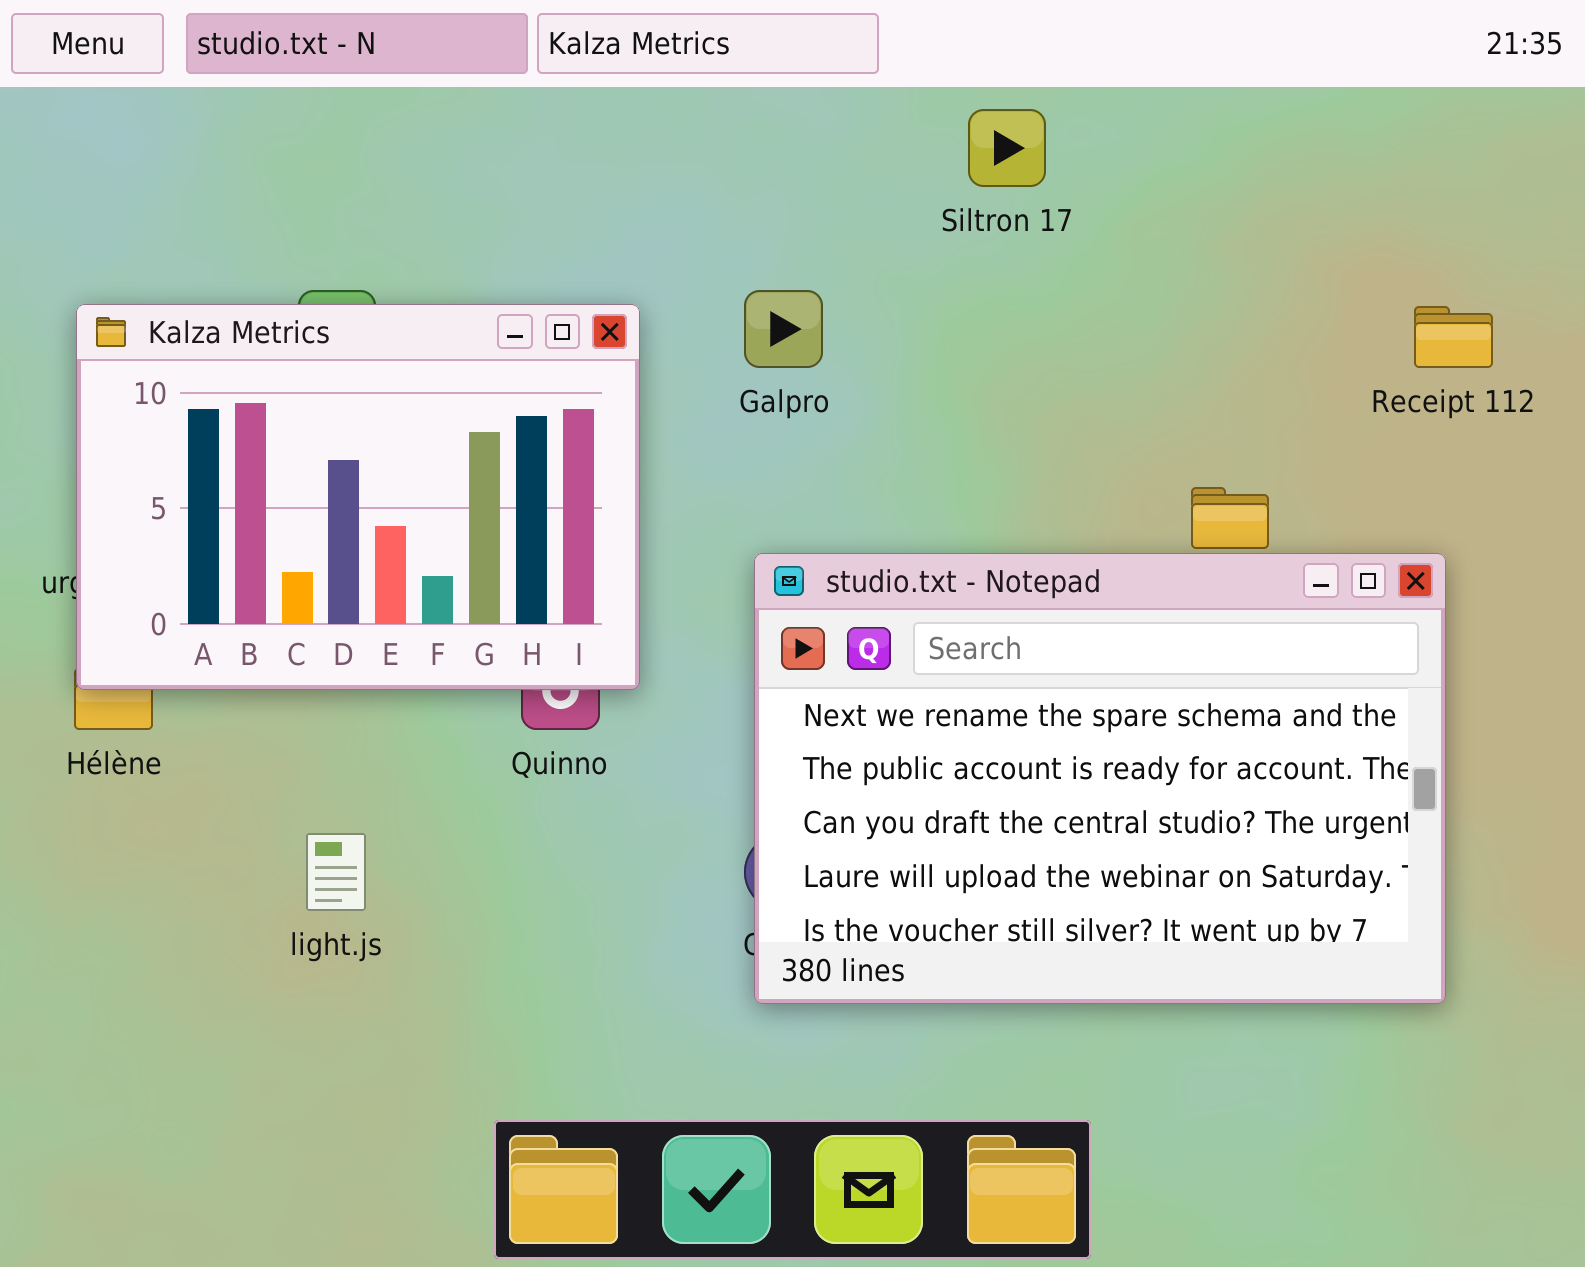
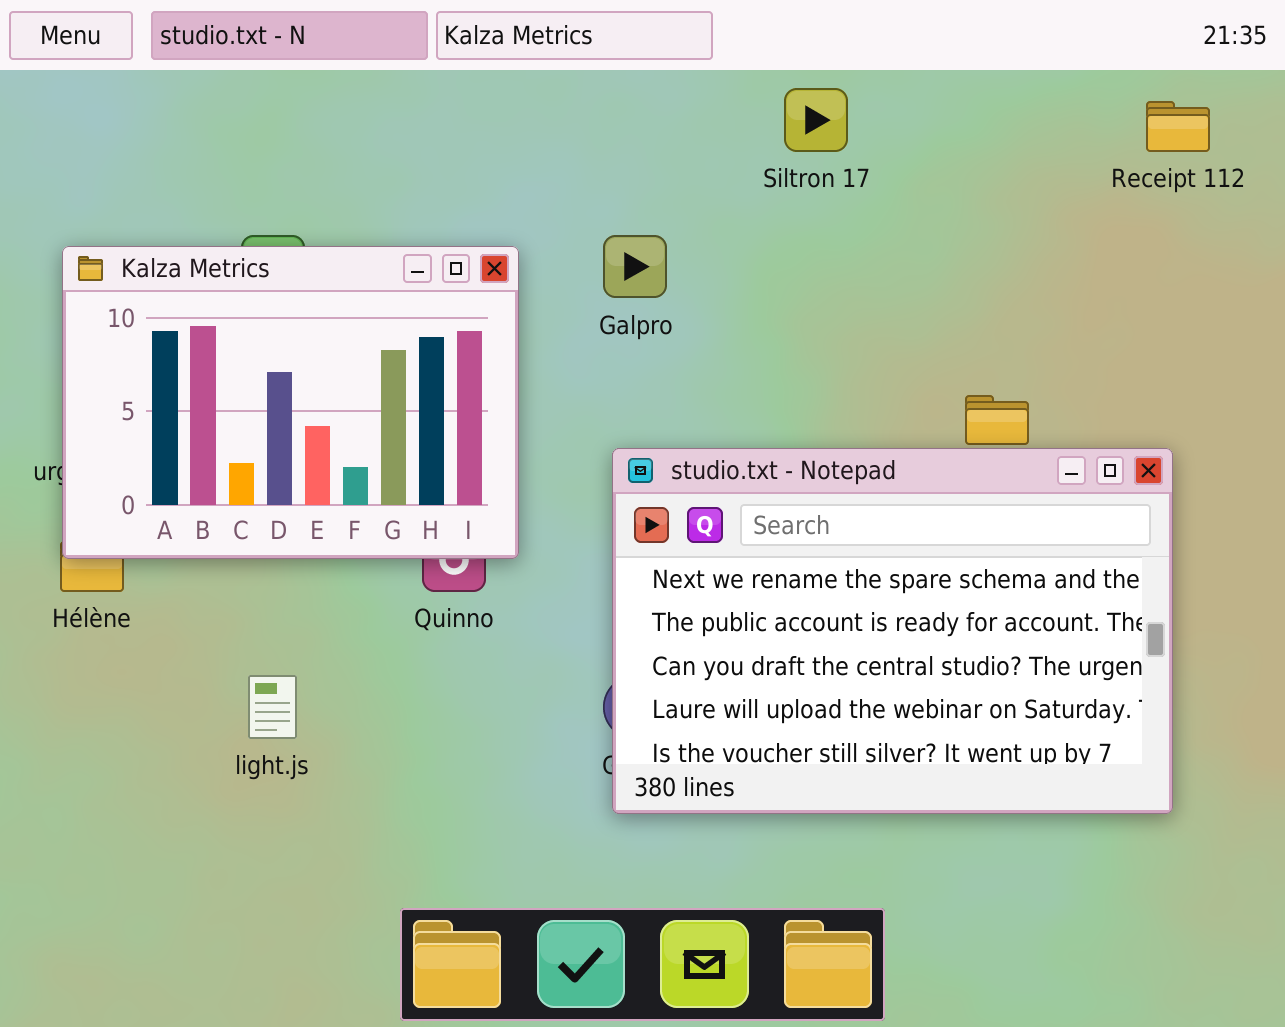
Receipt 112: [1414,306,1493,368] -> [1146,101,1210,152], moved

